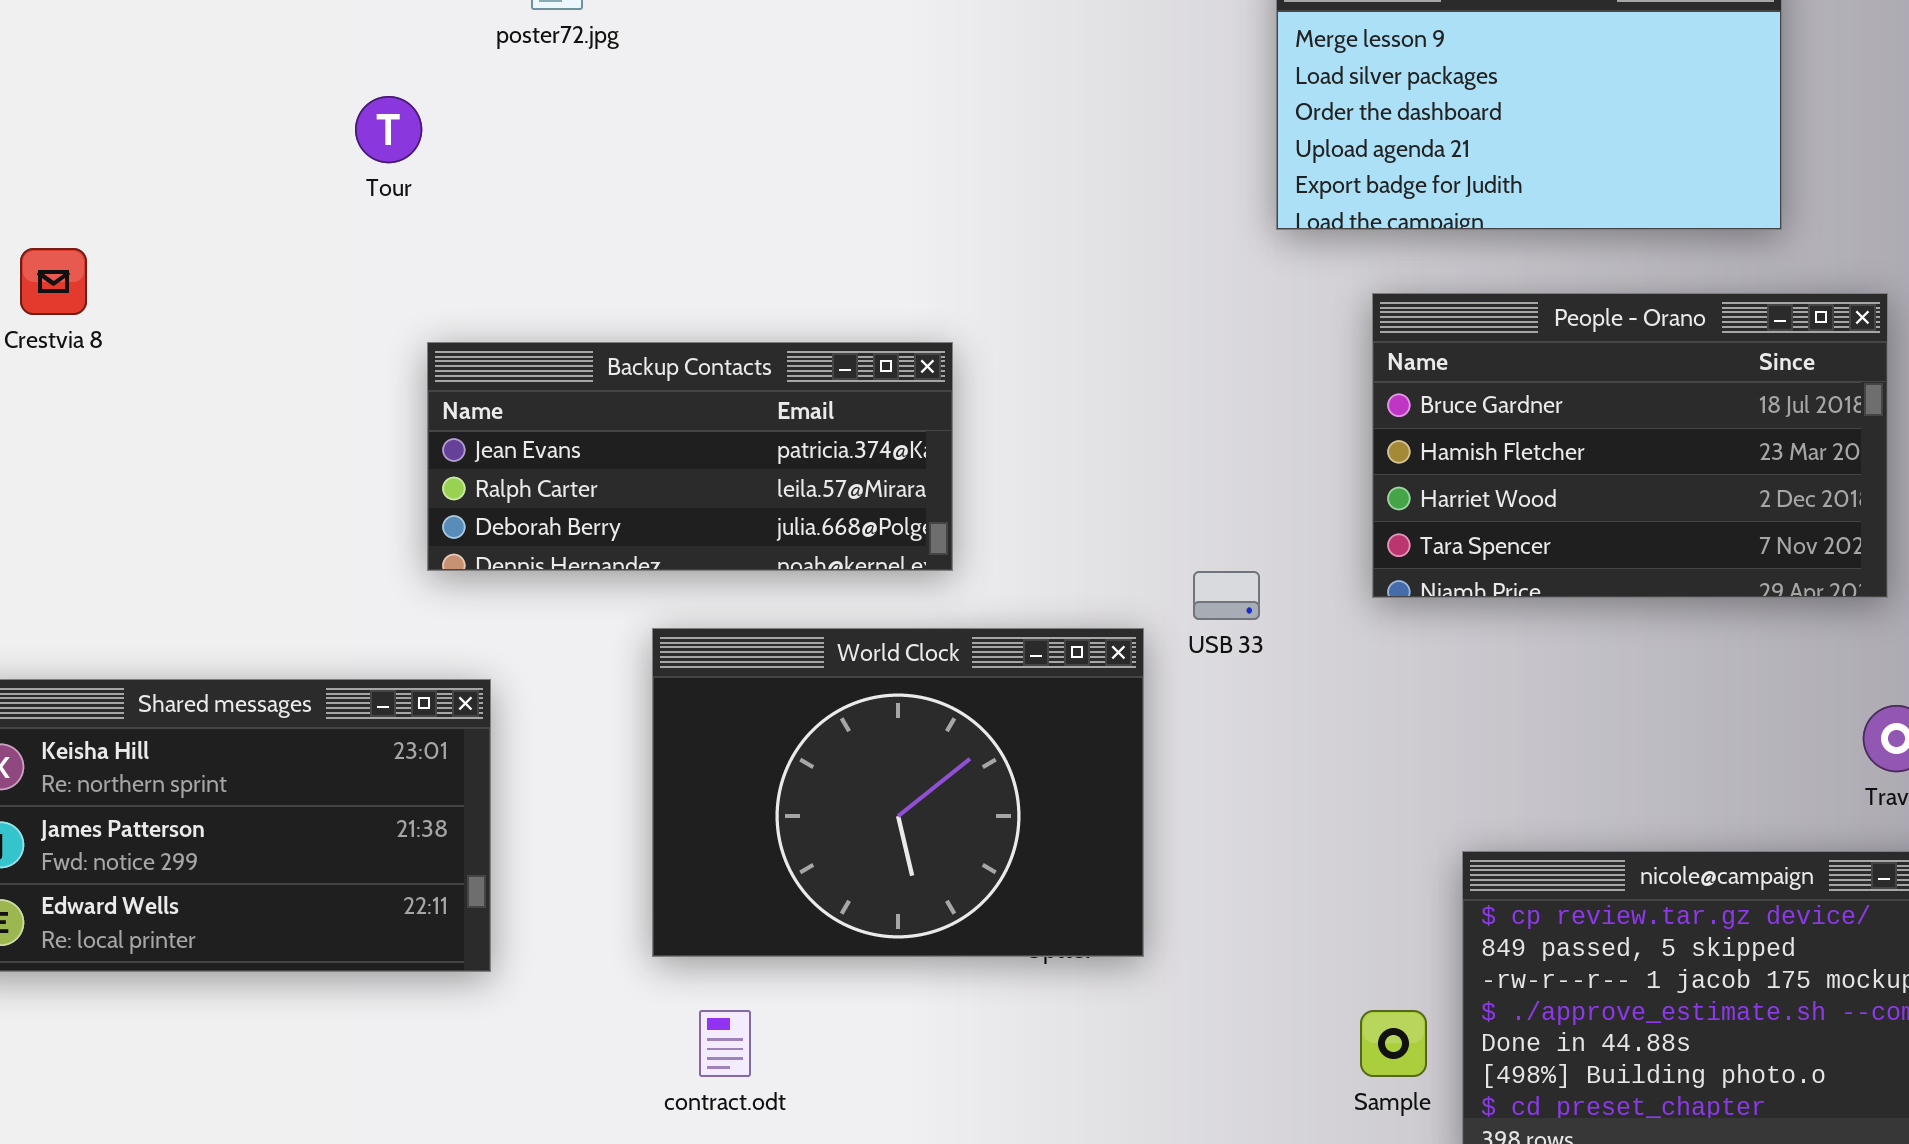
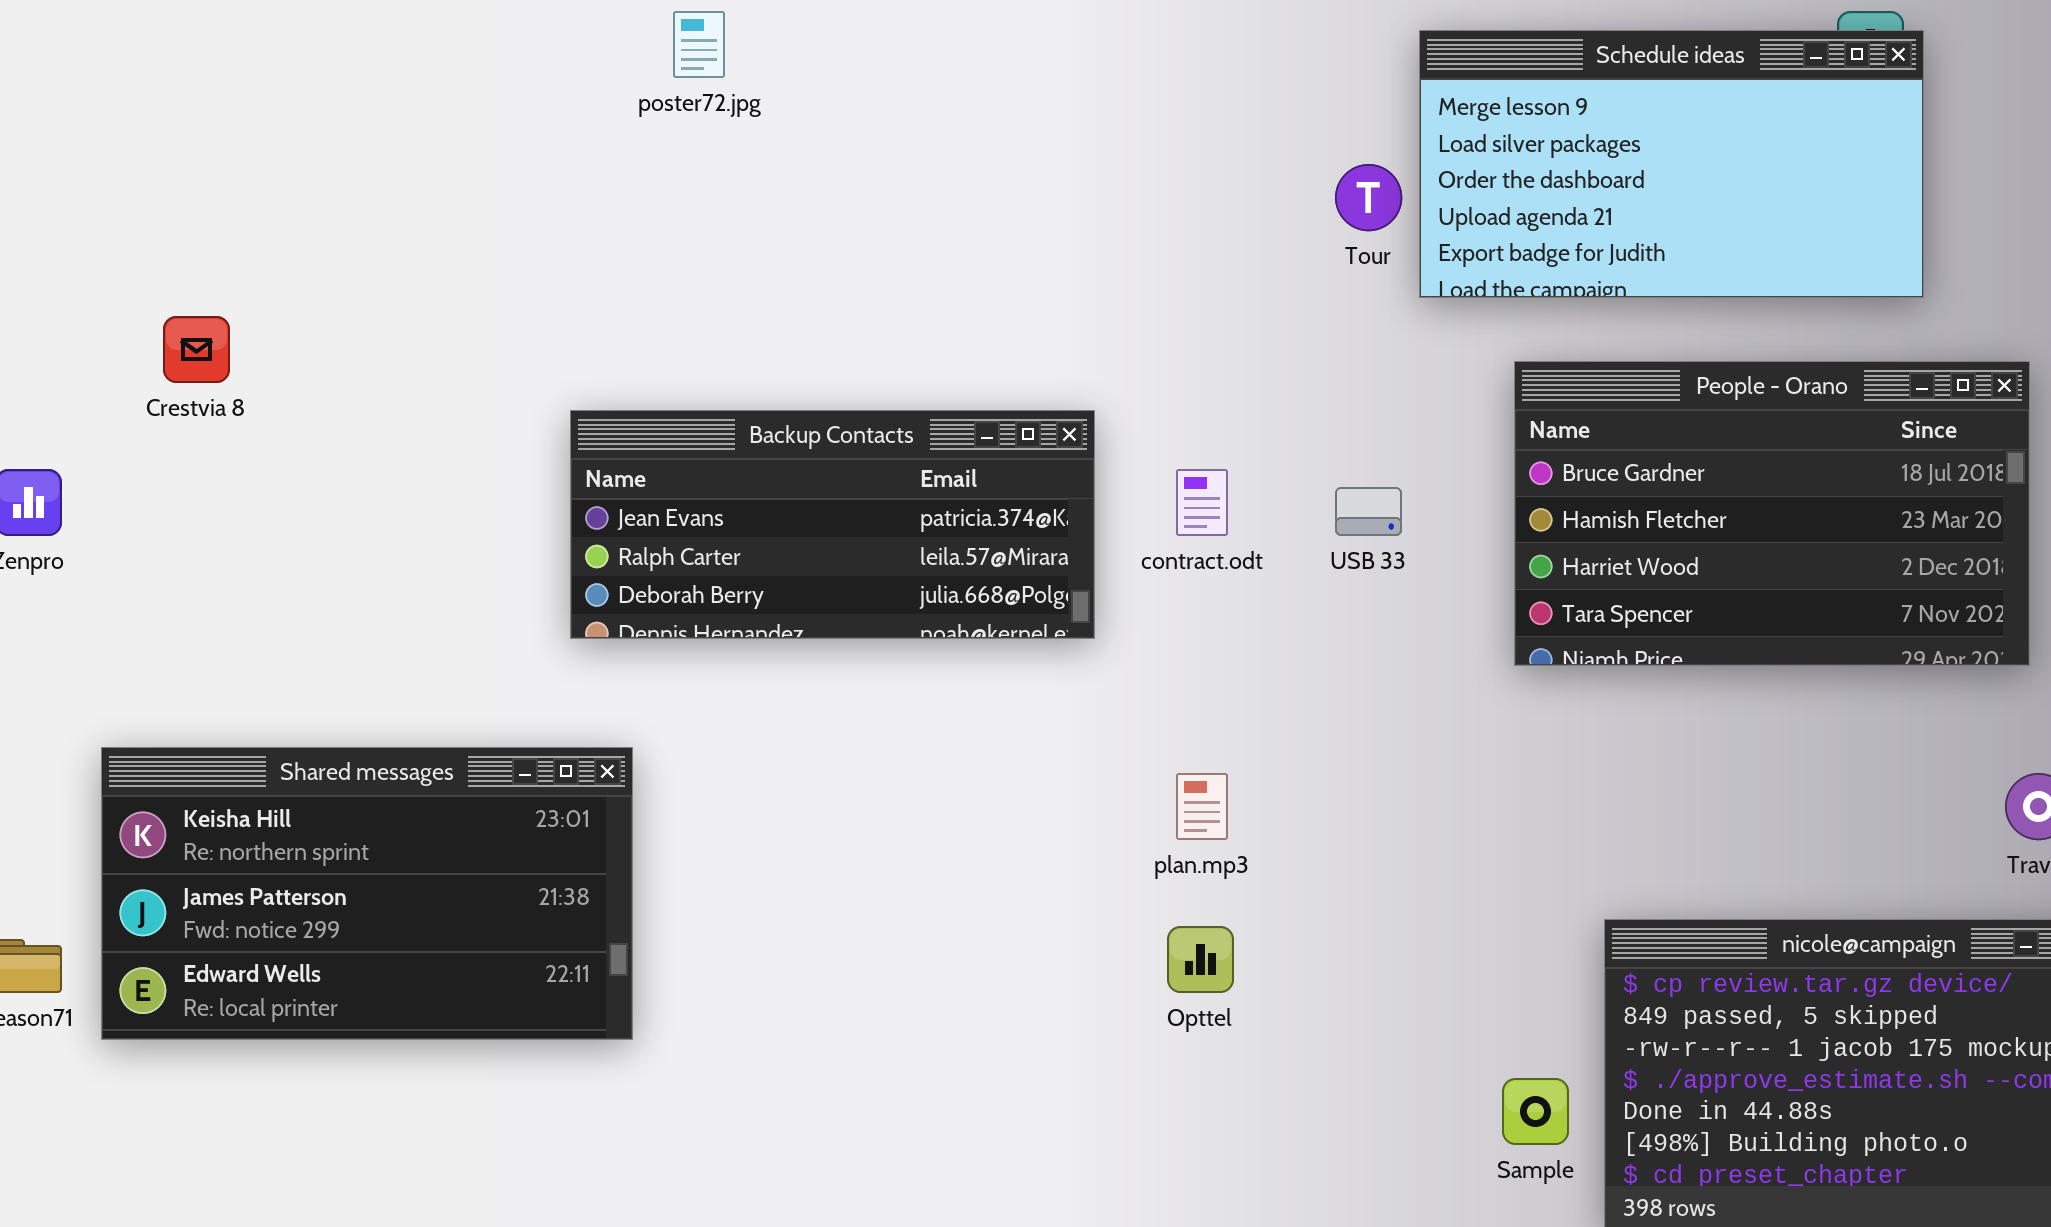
Tour: [355,96,422,163] -> [1335,164,1402,231], moved
USB 33: [1193,571,1260,620] -> [1335,487,1402,536], moved
World Clock: [652,628,1144,957] -> none, closed
contract.odt: [699,1010,751,1077] -> [1176,469,1228,536], moved

